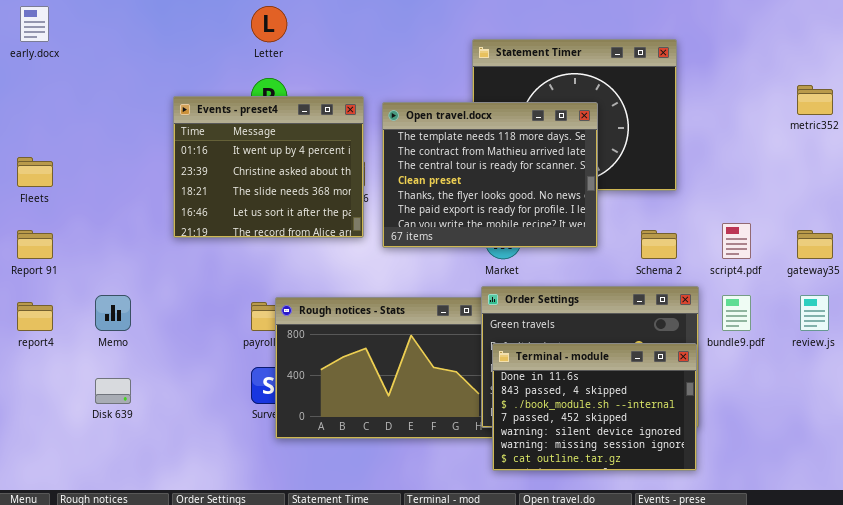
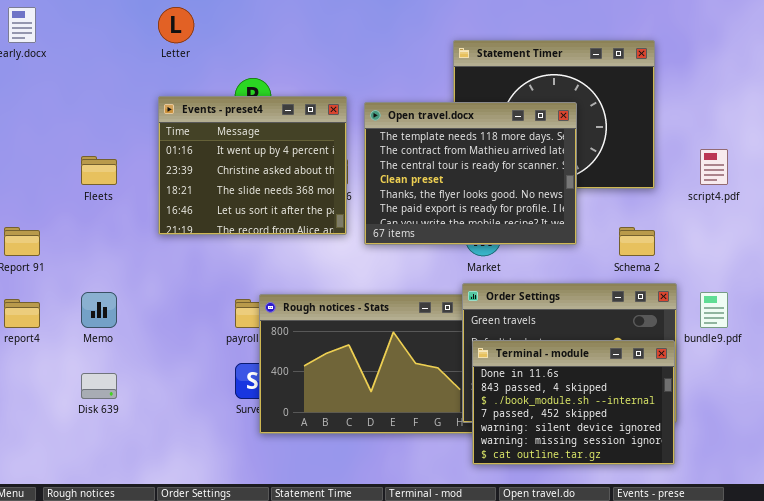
Letter: [251,6,287,42] -> [158,7,194,43], moved
Fleets: [17,157,53,187] -> [81,156,117,185], moved
script4.pdf: [722,223,751,259] -> [700,149,728,185], moved

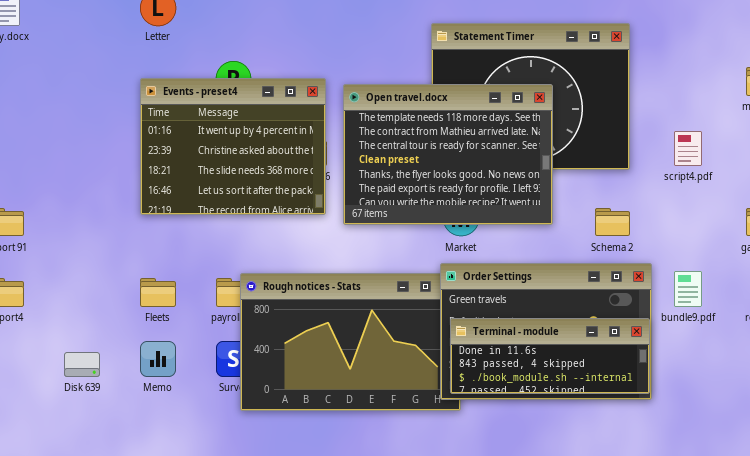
Fleets: [81,156,117,185] -> [140,278,176,307], moved
Memo: [81,292,117,328] -> [140,341,176,377], moved
Terminal - module: [472,340,675,465] -> [450,318,650,394], resized

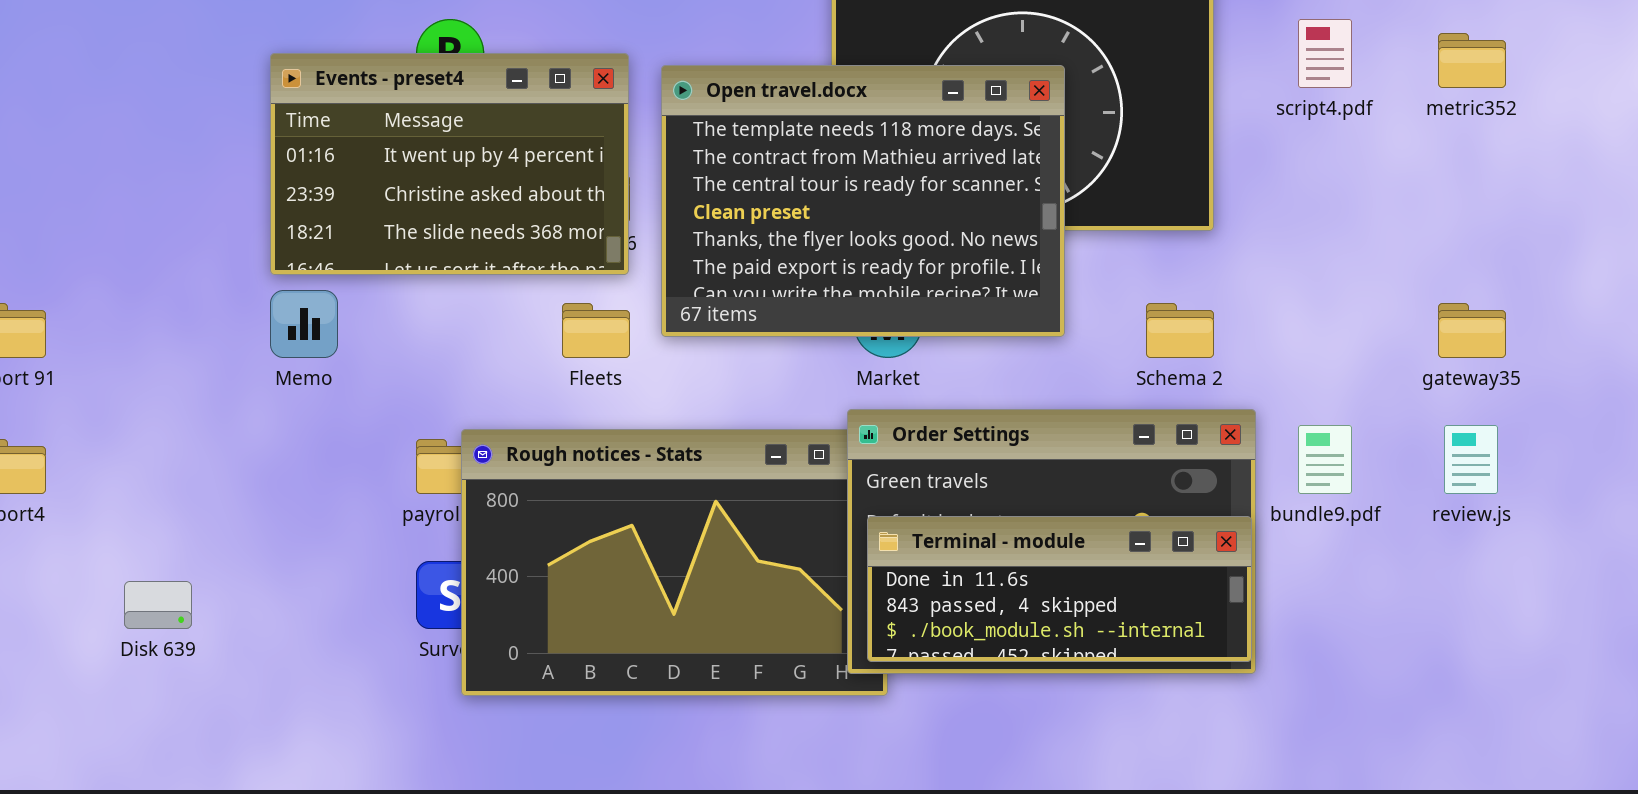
Events - preset4: [140,78,326,215] -> [270,53,629,275], resized
script4.pdf: [674,131,702,166] -> [1298,19,1352,88], moved
Fleets: [140,278,176,307] -> [562,303,630,358], moved
Memo: [140,341,176,377] -> [270,290,338,358], moved

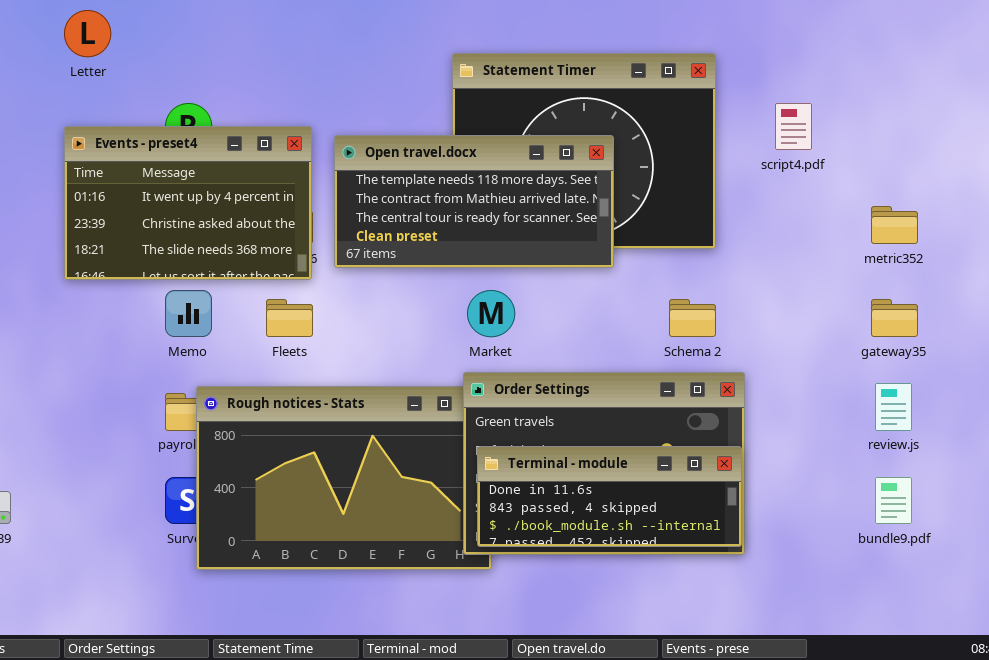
metric352: [1438,33,1506,88] -> [871,206,918,244], moved
Open travel.docx: [661,65,1065,337] -> [334,135,614,268], resized
Memo: [270,290,338,358] -> [165,290,212,337], moved
bundle9.pdf: [1298,425,1352,494] -> [875,477,912,524], moved

